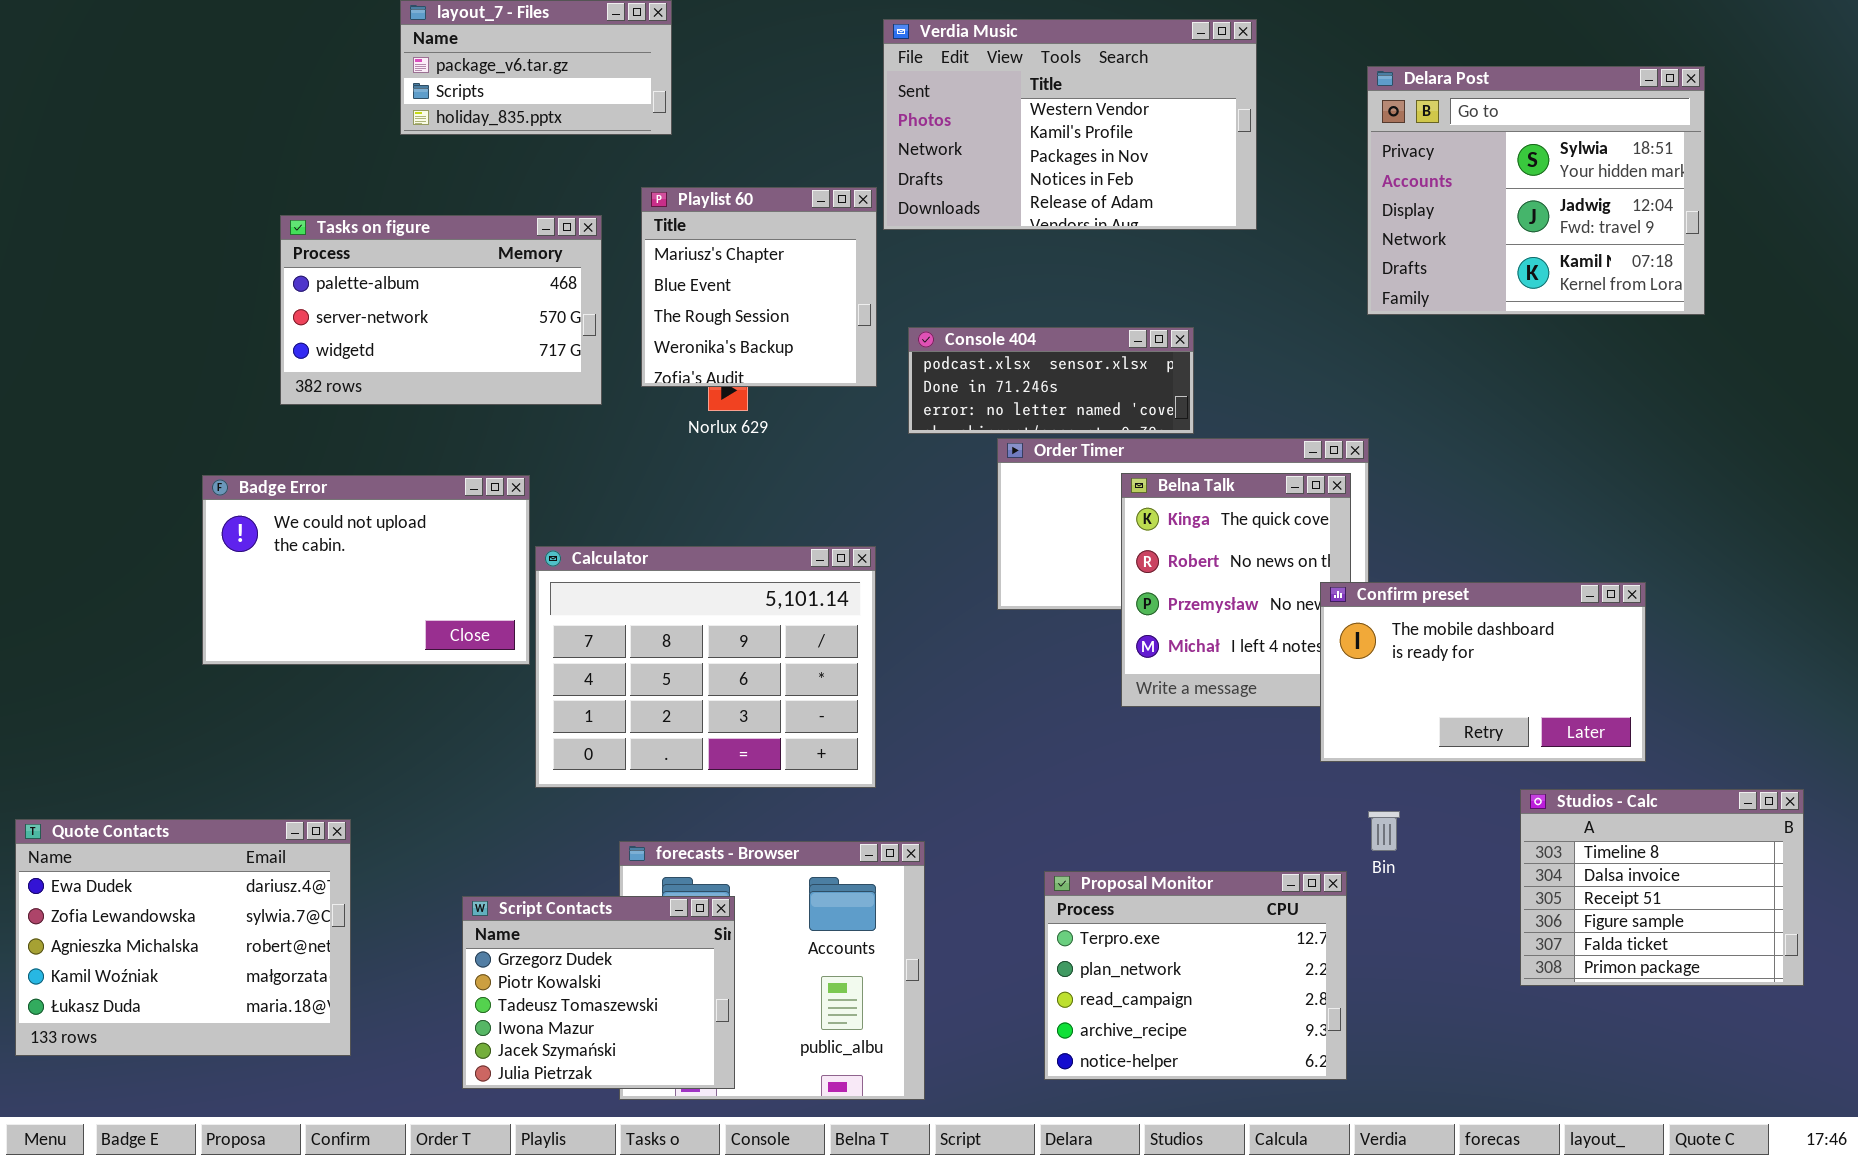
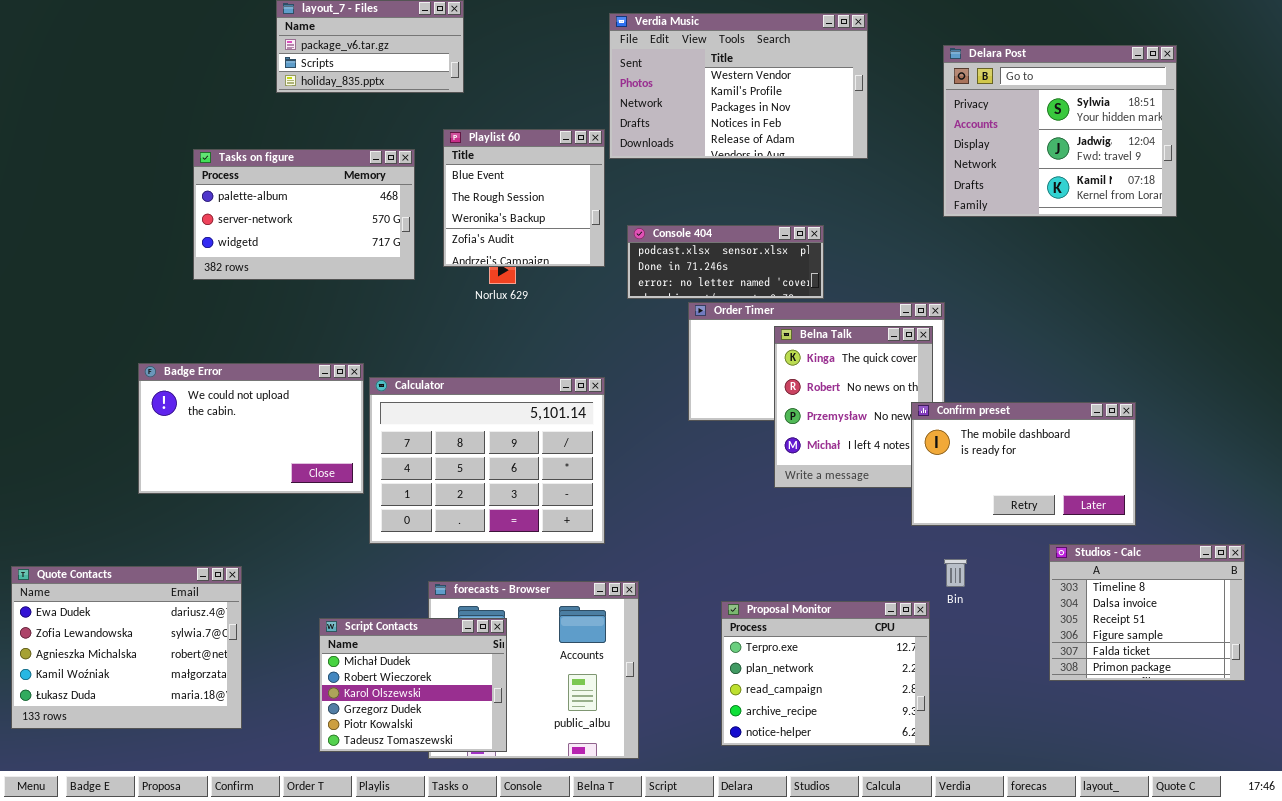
Playlist 60: [641,187,877,387] -> [443,129,605,267], scrolled down 1 row
Badge Error: [202,475,530,665] -> [138,363,364,494], moved
Script Contacts: [462,896,735,1089] -> [319,618,507,752], scrolled up 3 rows

